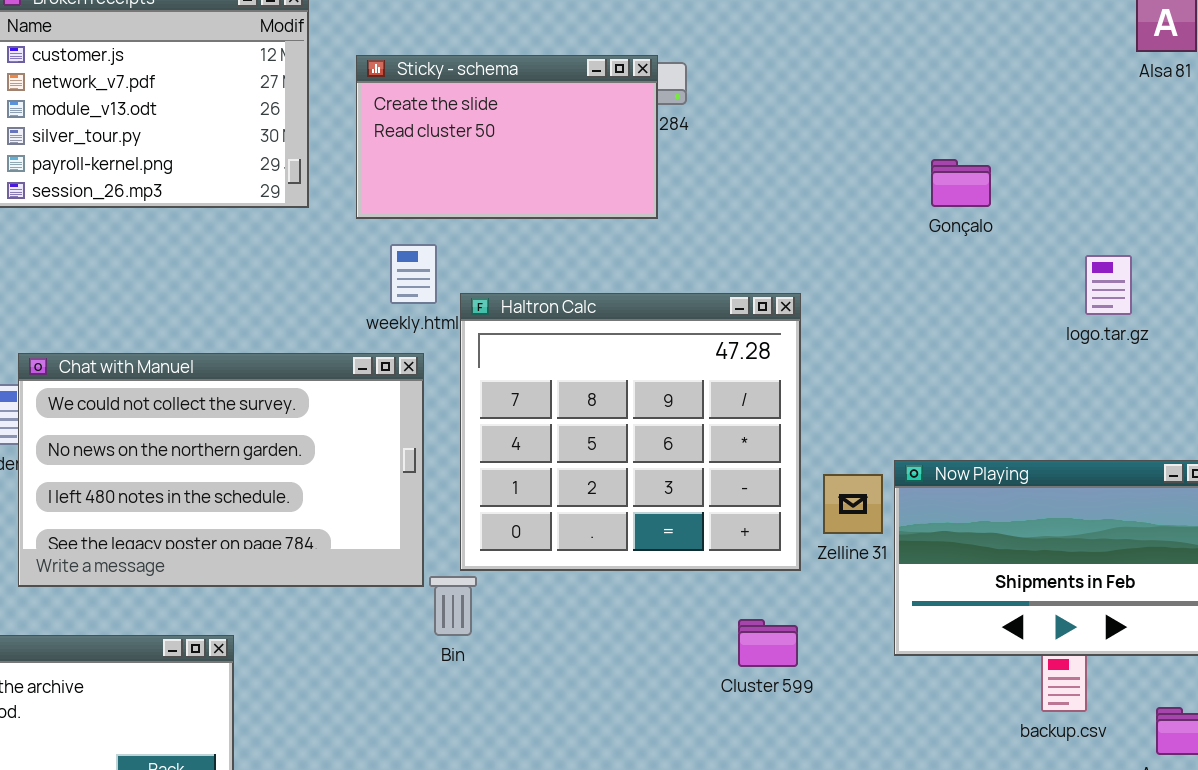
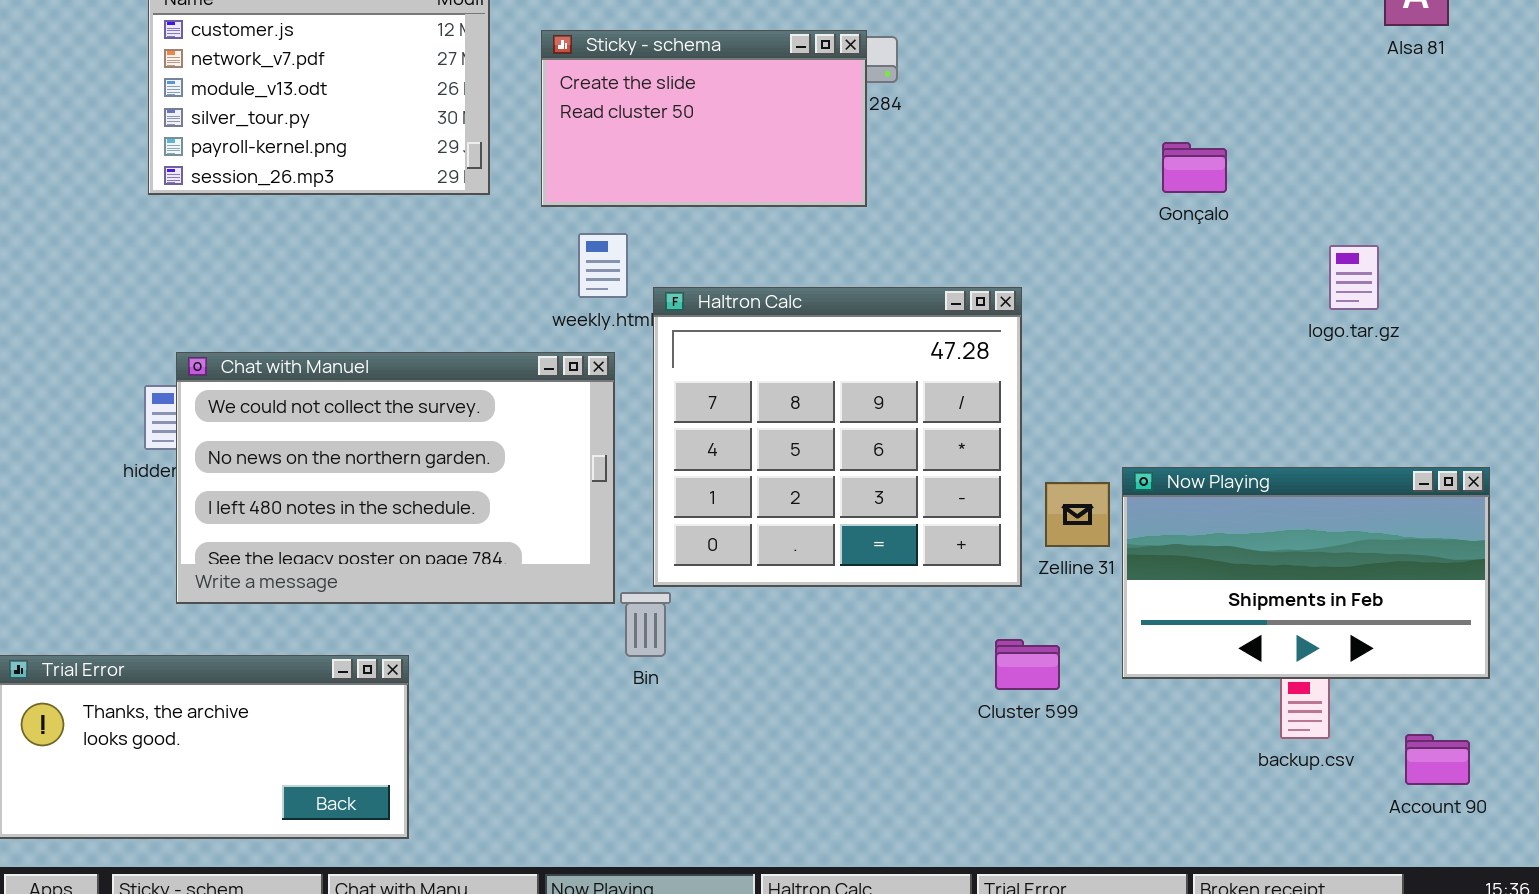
Cluster 599: [738,619,798,667] -> [995,639,1060,690], moved

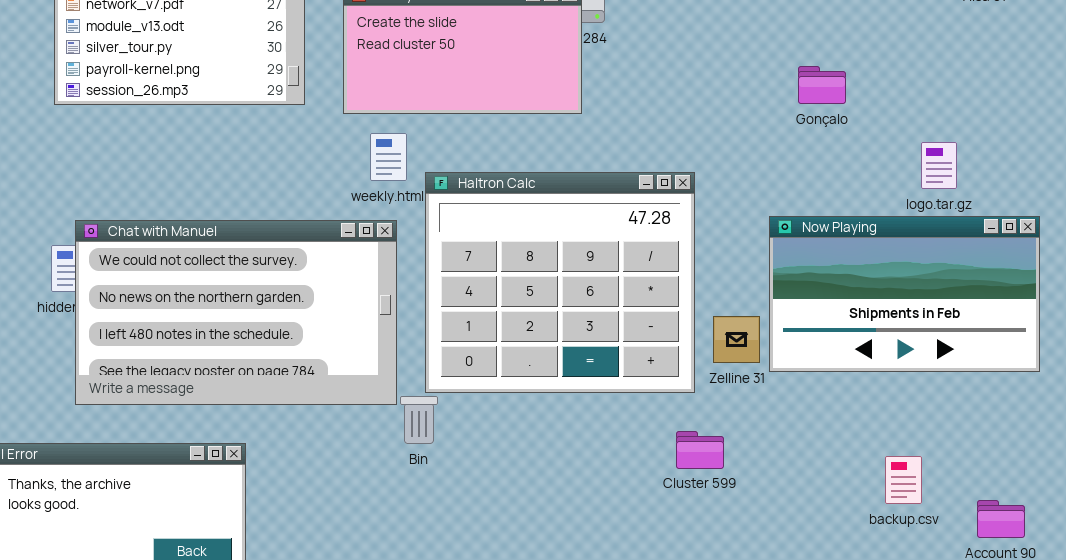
Now Playing: [1122,467,1490,679] -> [769,216,1040,372], moved

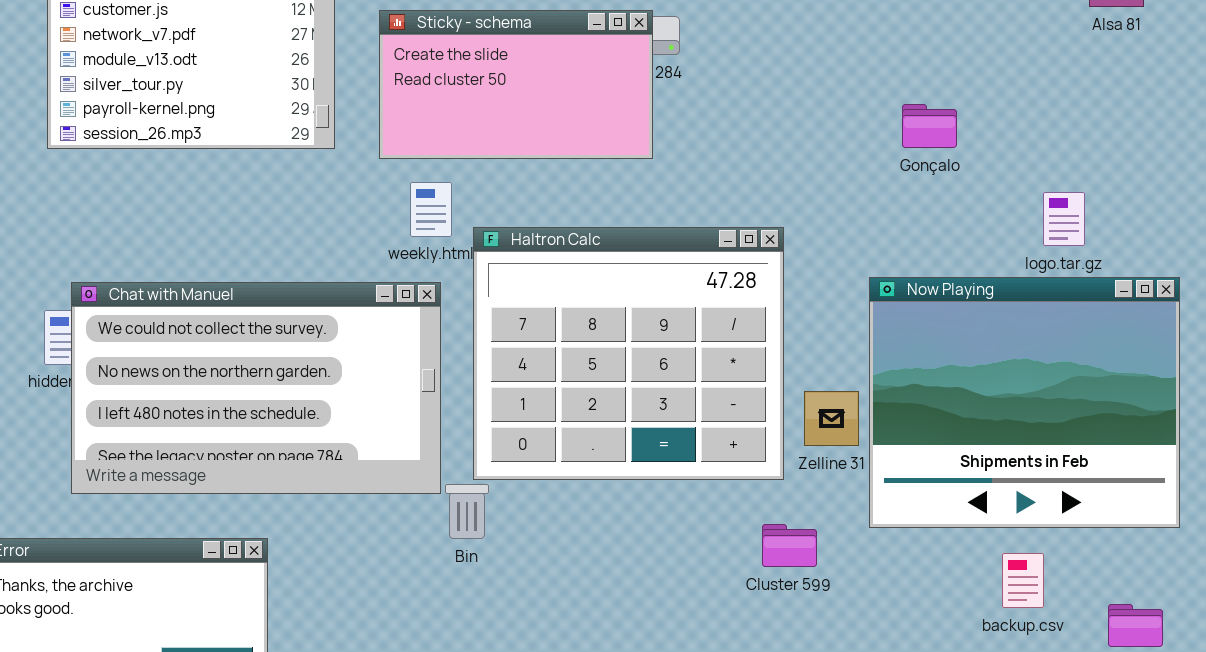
Now Playing: [769,216,1040,372] -> [869,277,1180,528], resized

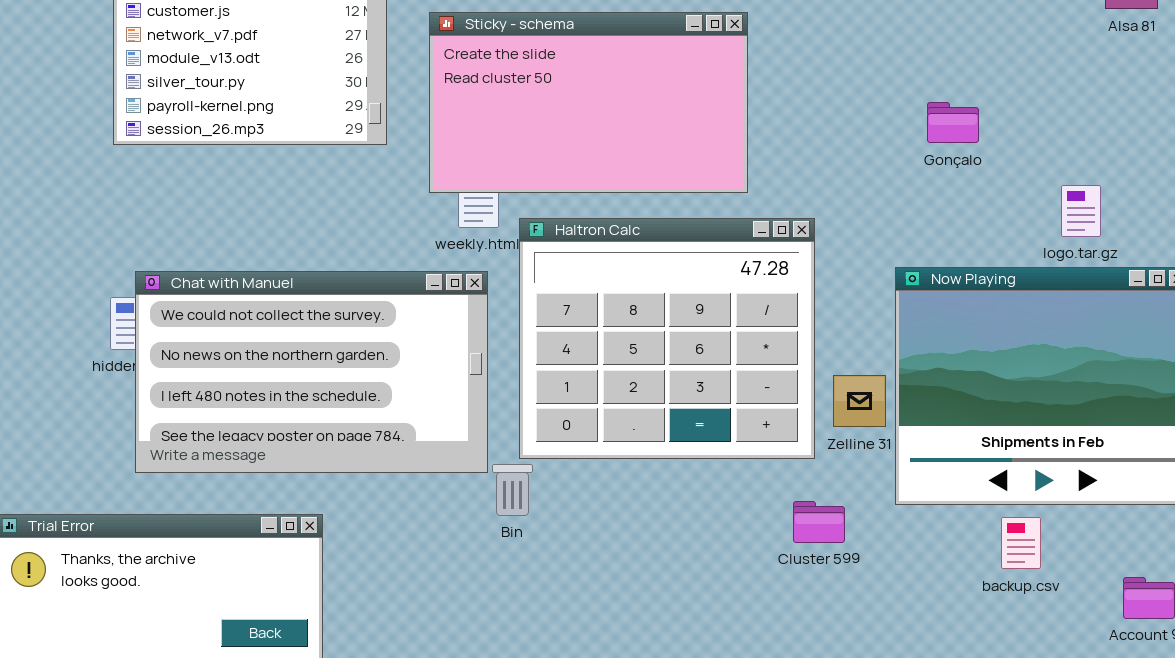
Sticky - schema: [379,10,653,159] -> [429,12,748,193], resized
backup.csv: [1002,553,1044,608] -> [1001,517,1041,569], moved

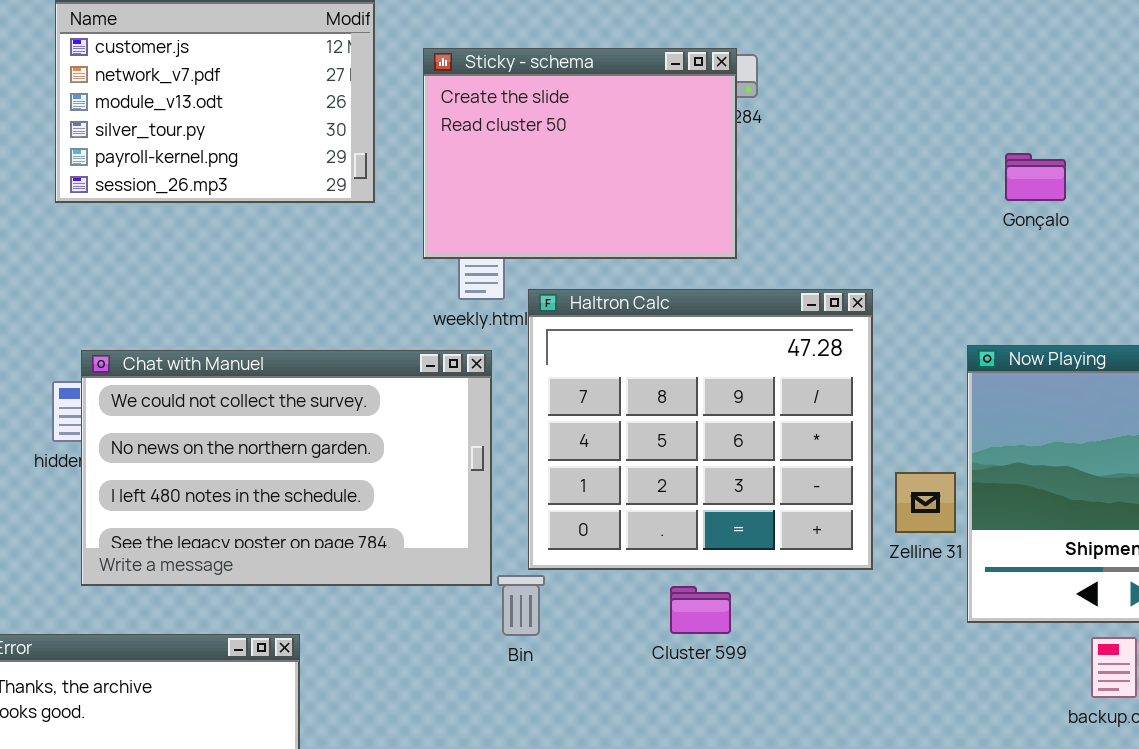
Sticky - schema: [429,12,748,193] -> [423,48,737,259], resized
Cluster 599: [793,501,845,543] -> [670,586,731,634], moved

